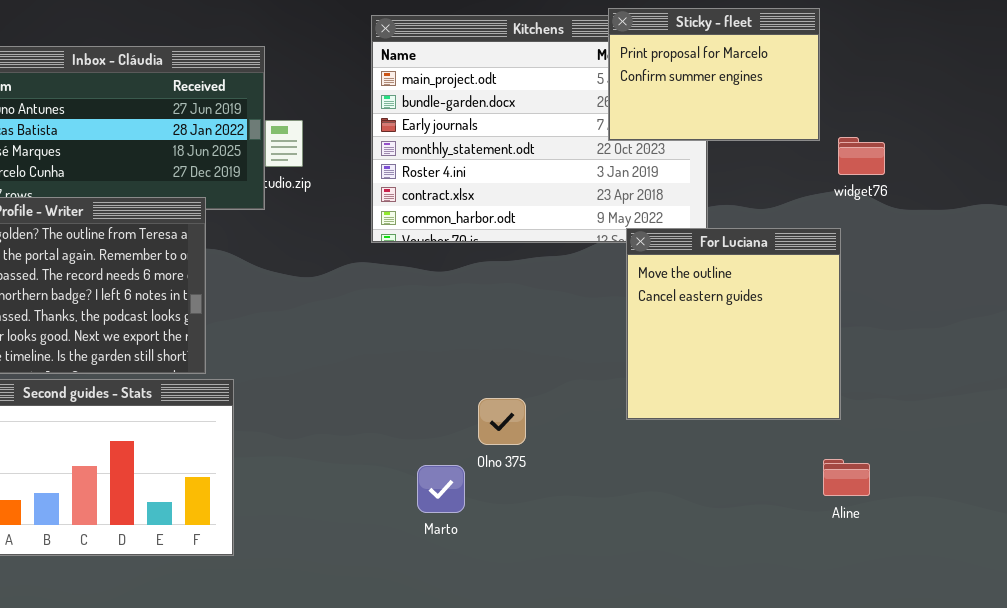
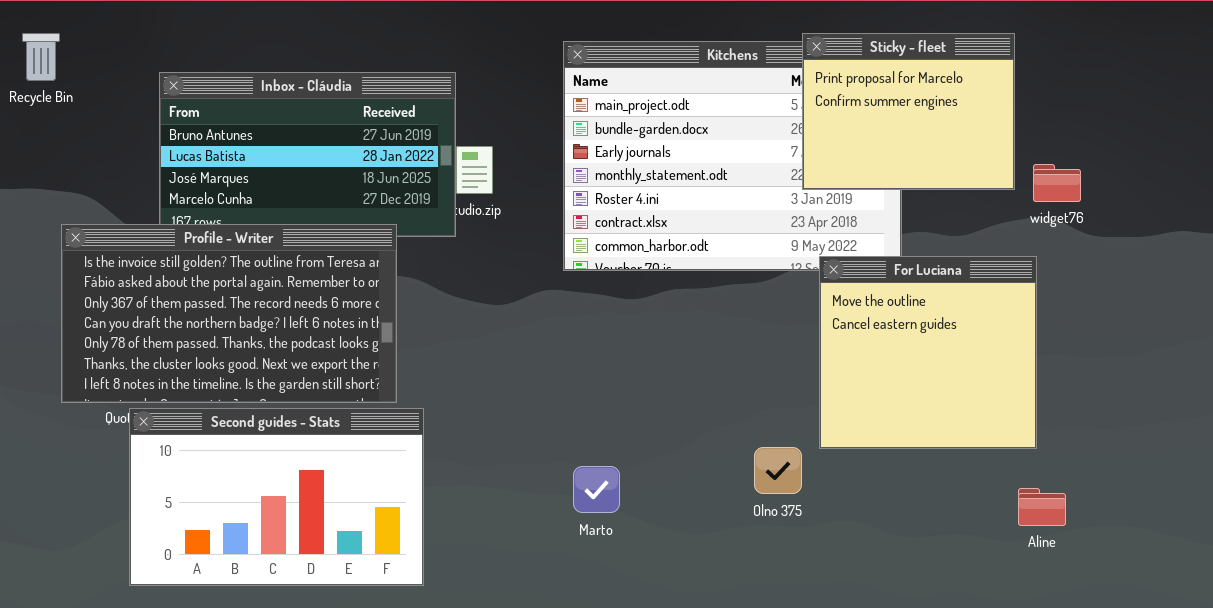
Sticky - fleet: [608,8,820,141] -> [802,33,1015,190], resized
Olno 375: [478,398,526,445] -> [754,447,802,494], moved
Marto: [417,465,465,513] -> [573,466,620,513], moved

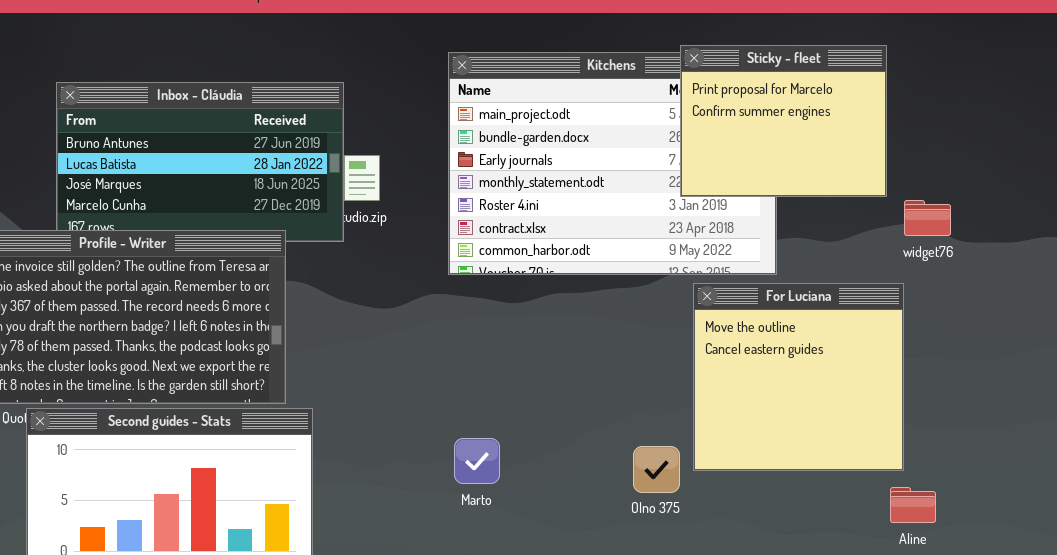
widget76: [1033,164,1081,202] -> [904,200,951,236], moved
For Luciana: [819,256,1037,449] -> [693,283,904,471], moved
Marto: [573,466,620,513] -> [454,438,500,484], moved

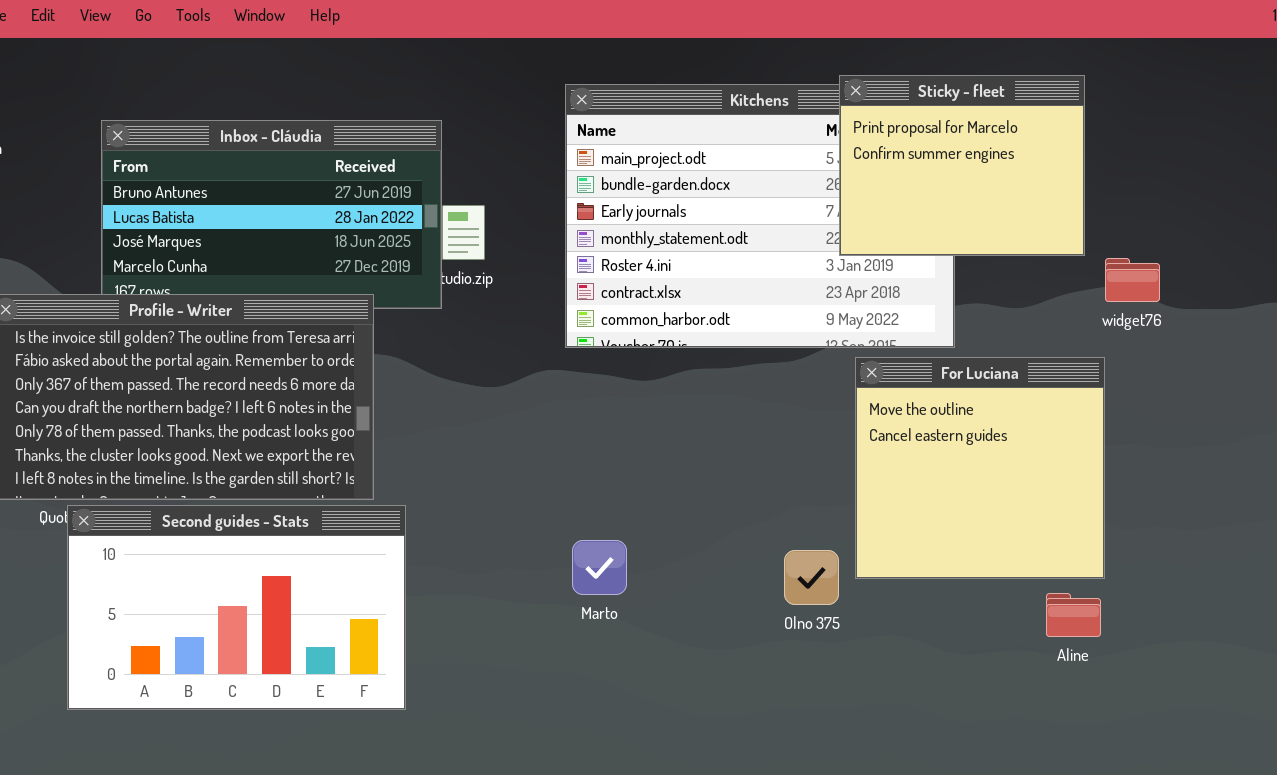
Aline: [890,487,936,523] -> [1046,593,1101,637], moved

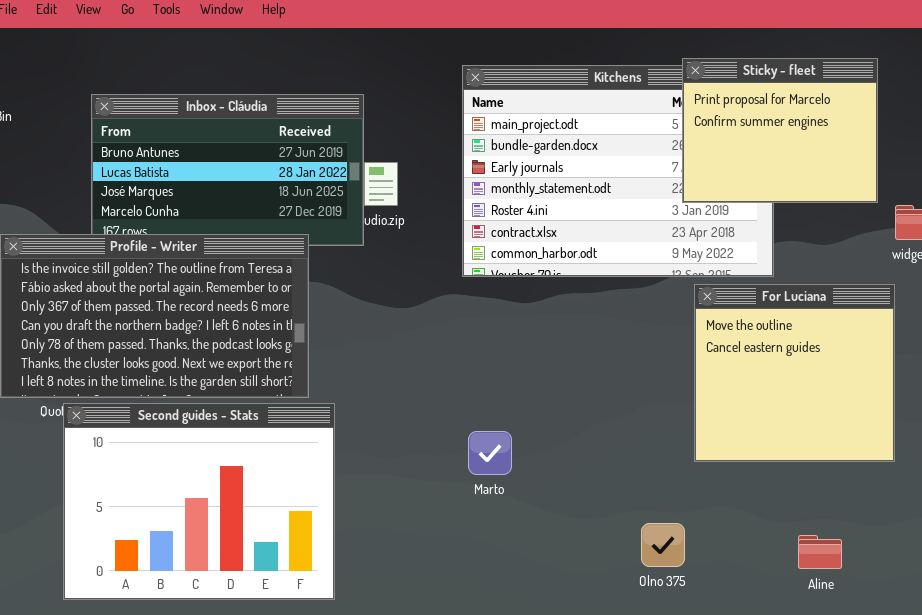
Second guides - Stats: [67,505,406,710] -> [63,403,335,600], resized
Olno 375: [784,550,839,605] -> [641,523,685,567], moved
Aline: [1046,593,1101,637] -> [798,535,842,569], moved

